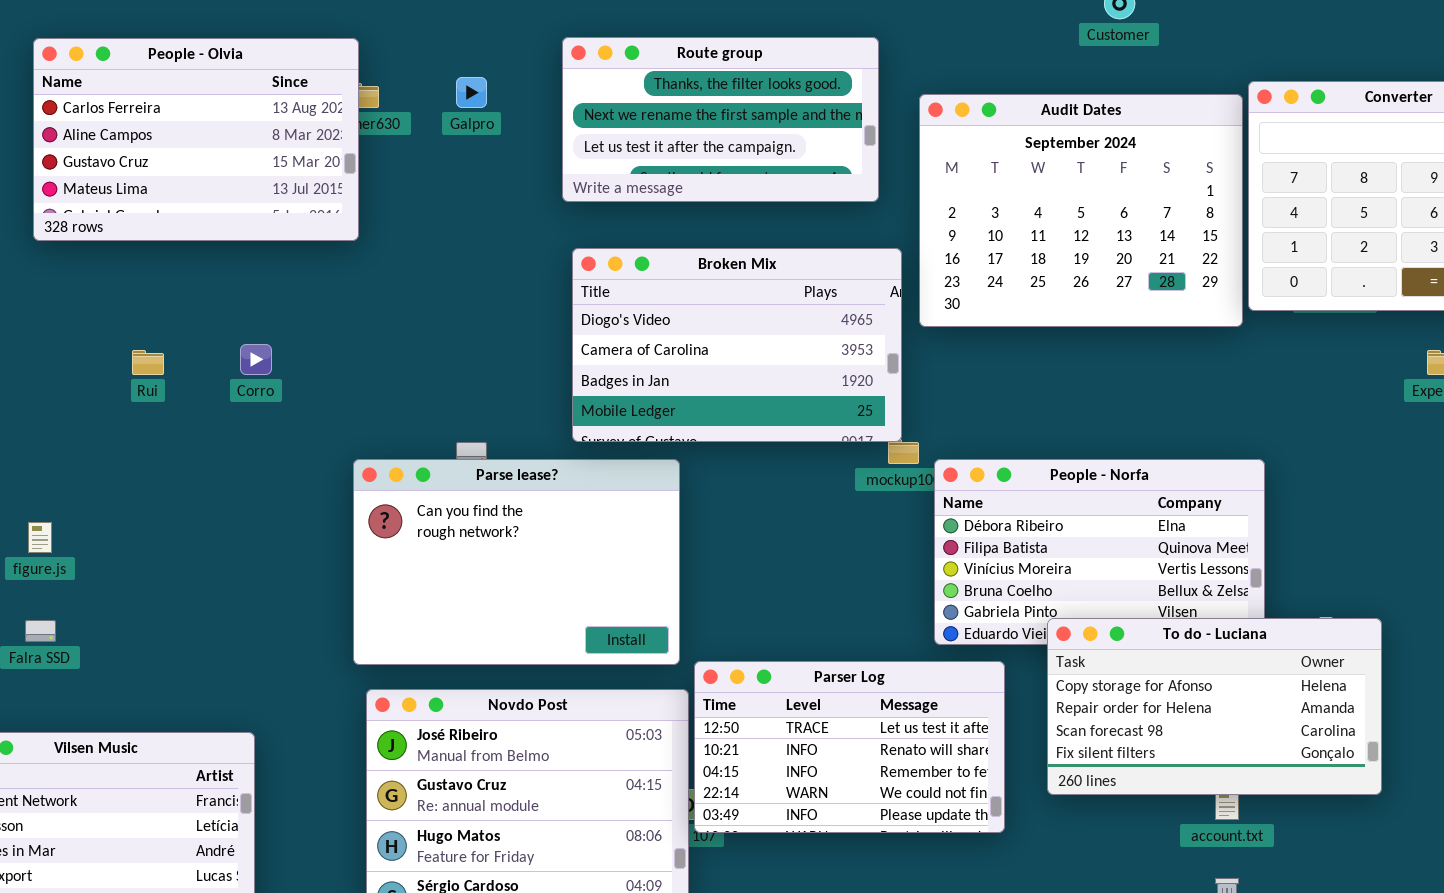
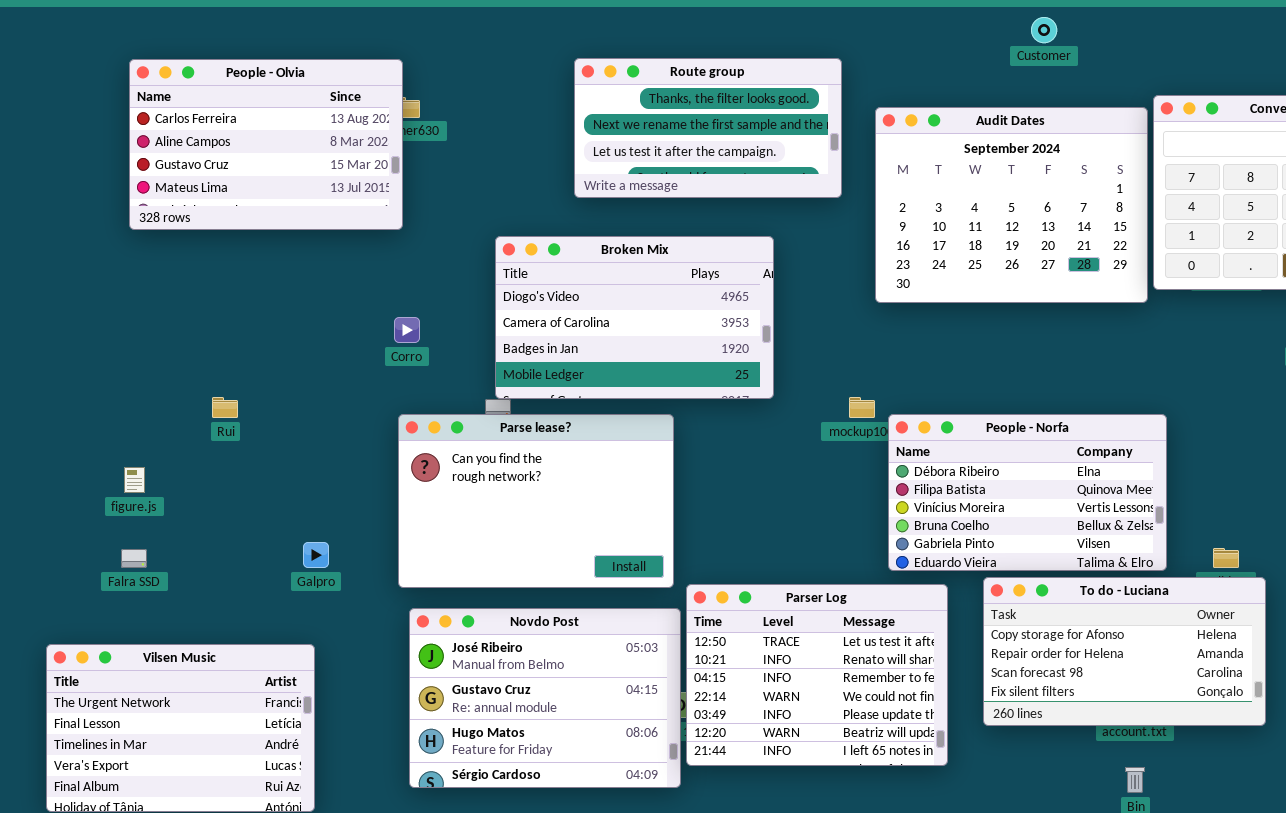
Galpro: [456,77,487,108] -> [303,542,329,568], moved
Broken Mix: [572,248,902,442] -> [495,236,774,399], moved
Corro: [240,344,272,375] -> [394,317,420,343], moved
Rui: [132,350,164,375] -> [212,397,238,418], moved
To do - Luciana: [1047,618,1382,795] -> [983,577,1266,726], moved
Parser Log: [694,661,1005,833] -> [686,584,948,766], resized

